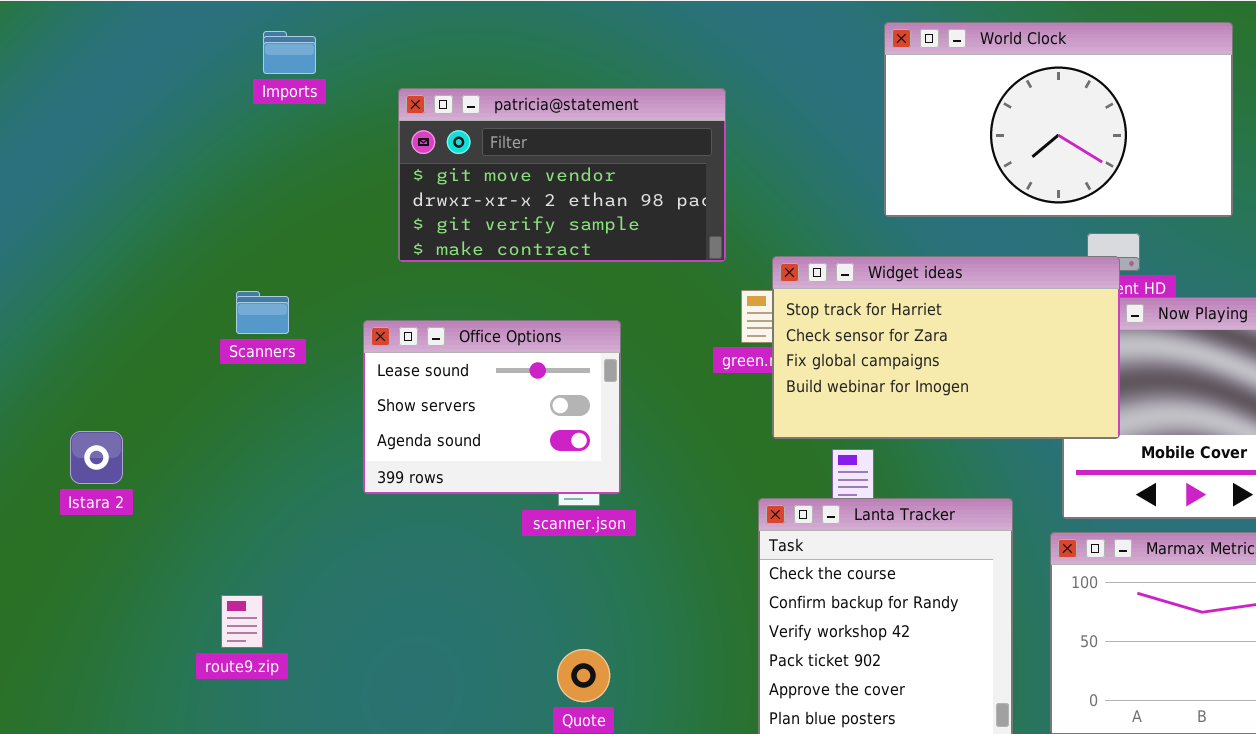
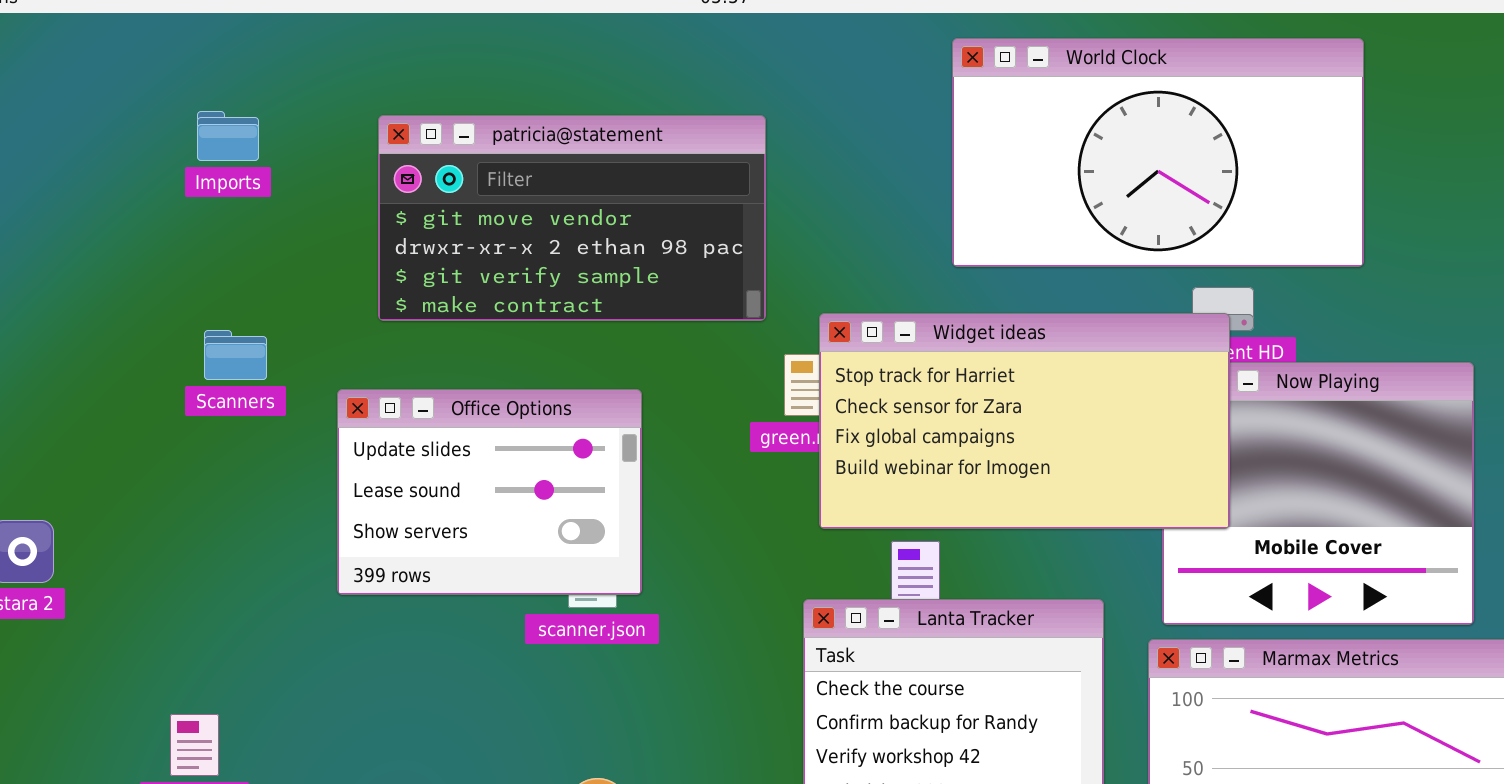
Imports: [263,31,316,74] -> [197,111,259,161], moved
Scanners: [236,291,289,334] -> [204,330,267,380], moved
Office Options: [363,320,621,494] -> [337,389,642,595], scrolled up 1 row

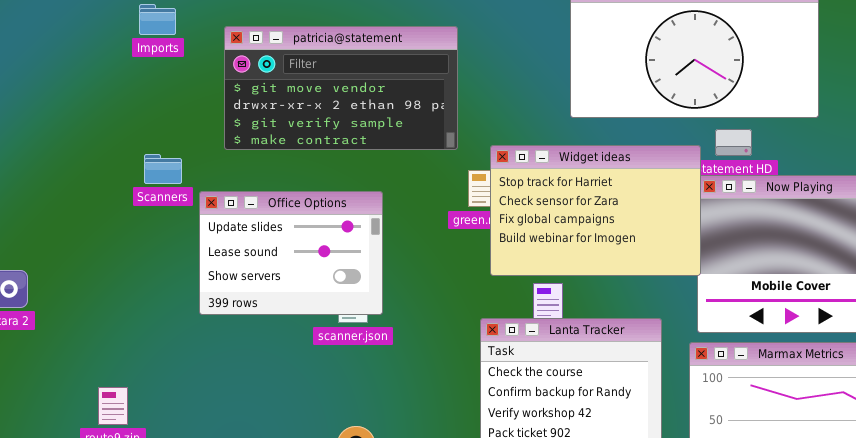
Imports: [197,111,259,161] -> [139,4,176,35], moved
Widget ideas: [819,313,1230,529] -> [490,145,701,276], resized
Scanners: [204,330,267,380] -> [144,154,182,184], moved

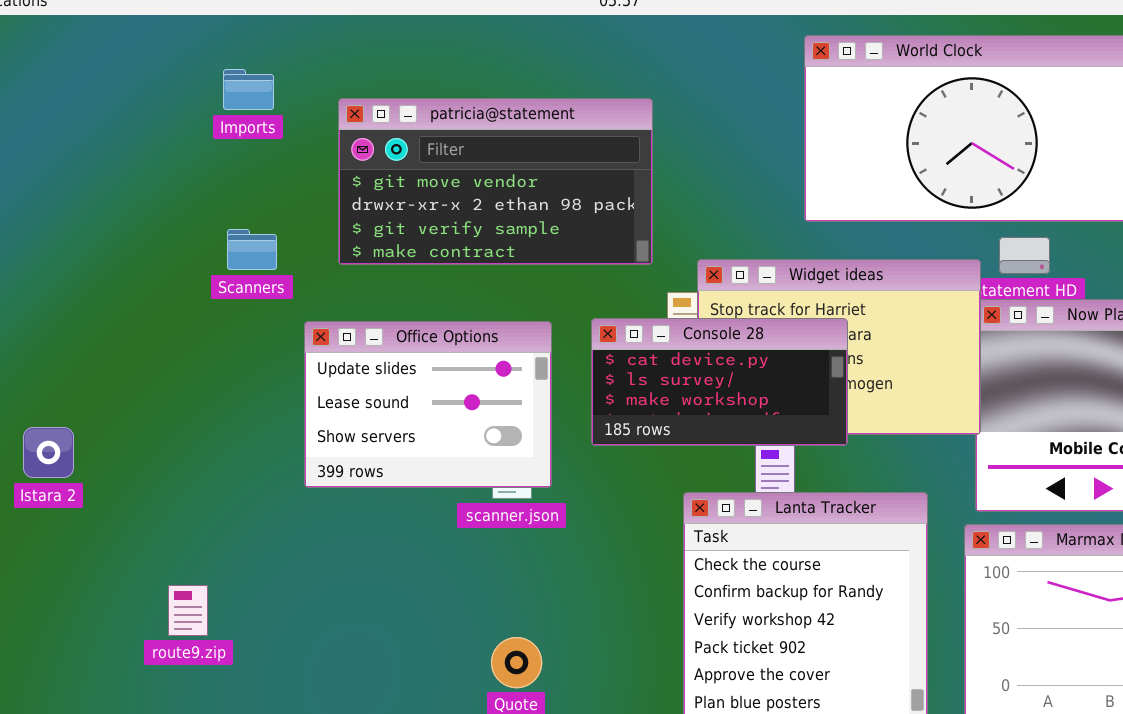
Scanners: [144,154,182,184] -> [227,229,277,270], moved
Console 28: none -> [591,318,848,446], opened

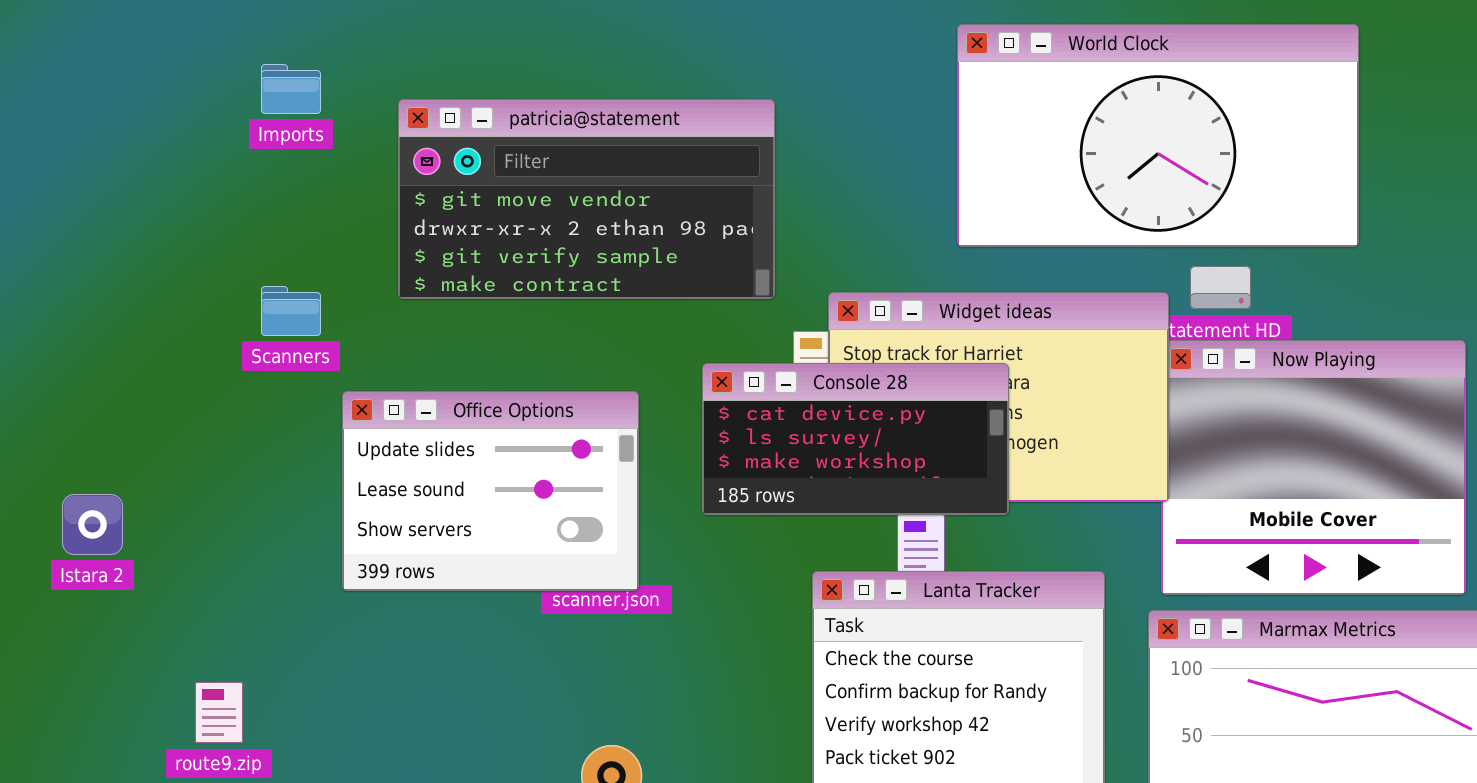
Scanners: [227,229,277,270] -> [261,286,321,336], moved
Office Options: [304,321,552,488] -> [342,391,639,591], moved
Istara 2: [23,427,74,478] -> [62,494,123,555], moved

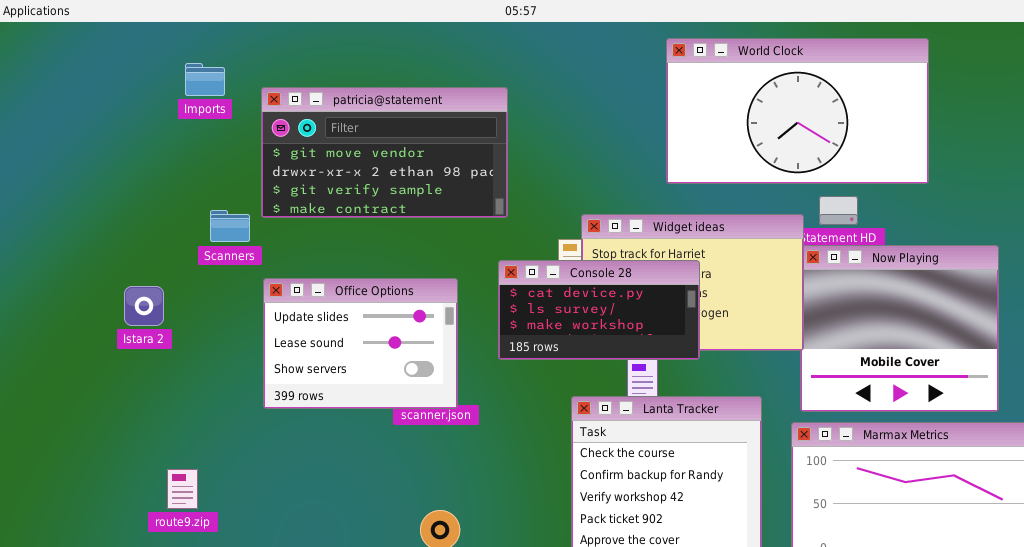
Imports: [261,64,321,114] -> [185,63,225,96], moved
patricia@statement: [398,99,775,299] -> [261,87,508,218], moved
Istara 2: [62,494,123,555] -> [124,286,164,326], moved

